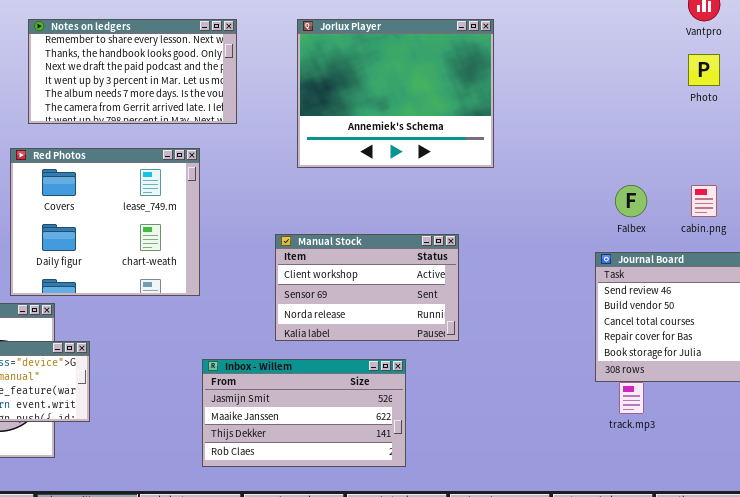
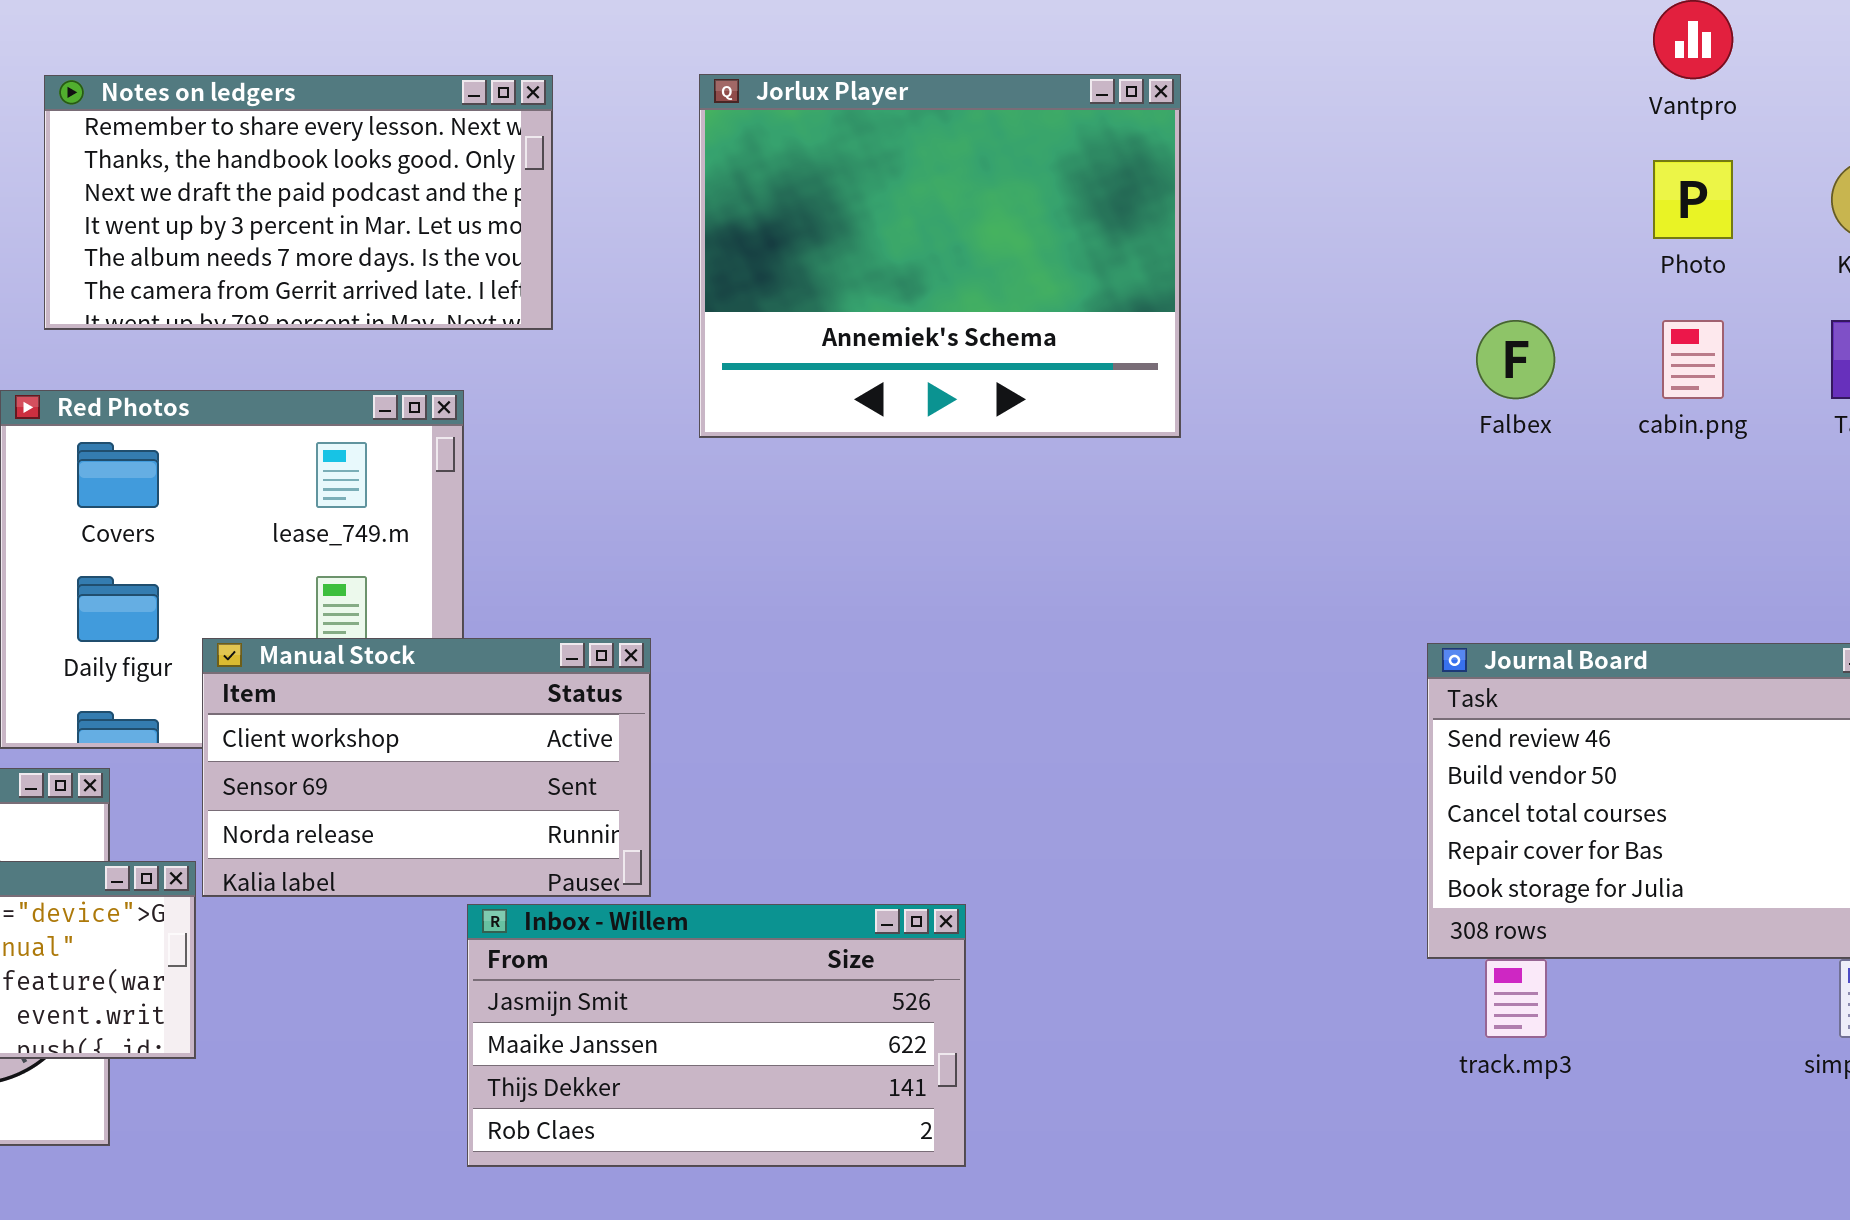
Falbex: [615,185,647,217] -> [1476,320,1555,399], moved
cabin.png: [691,185,717,217] -> [1662,320,1724,399], moved
Manual Stock: [275,234,459,341] -> [202,638,651,897], moved

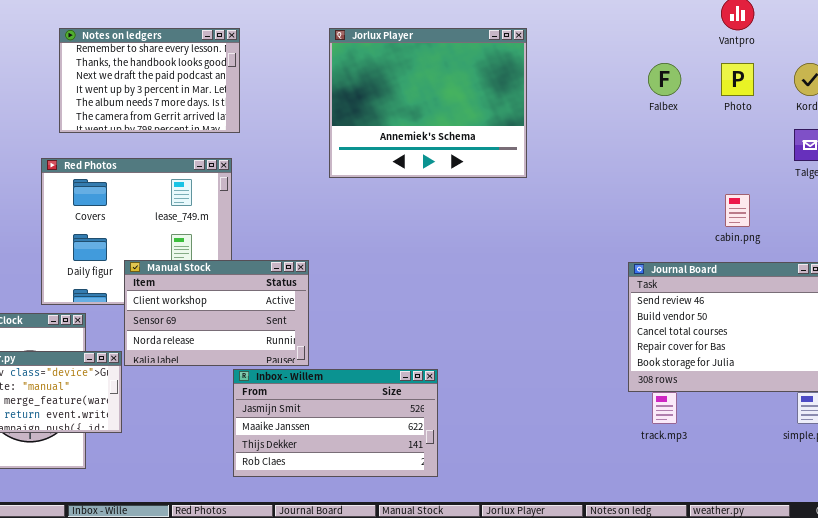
Notes on ledgers: [44,75,553,330] -> [59,28,240,133], resized
Falbex: [1476,320,1555,399] -> [648,63,681,96], moved
cabin.png: [1662,320,1724,399] -> [725,194,750,227], moved

